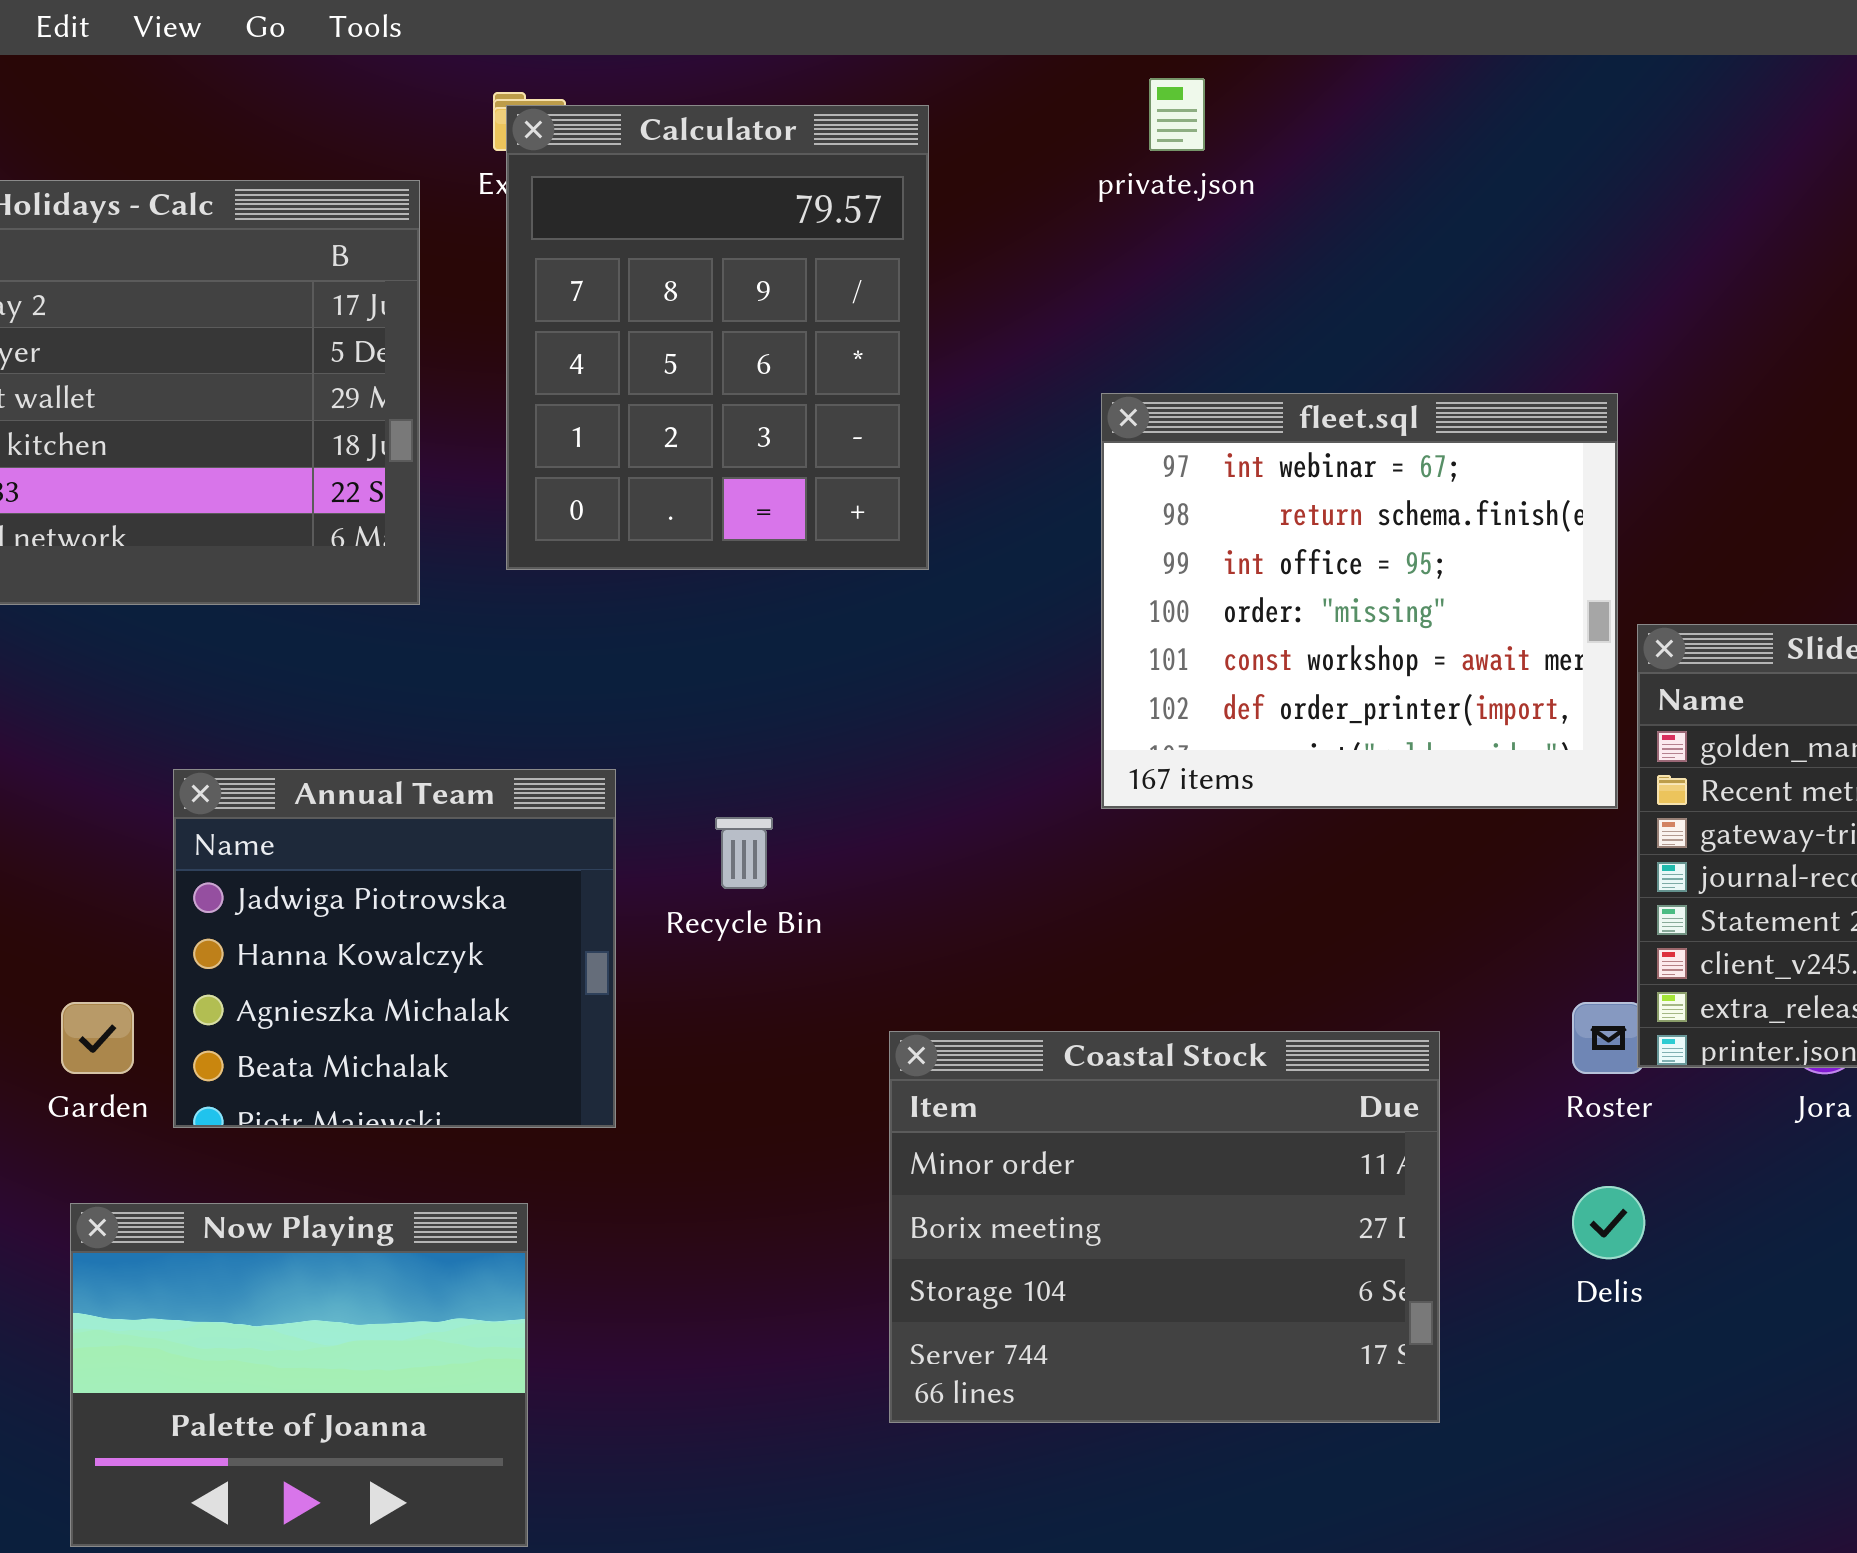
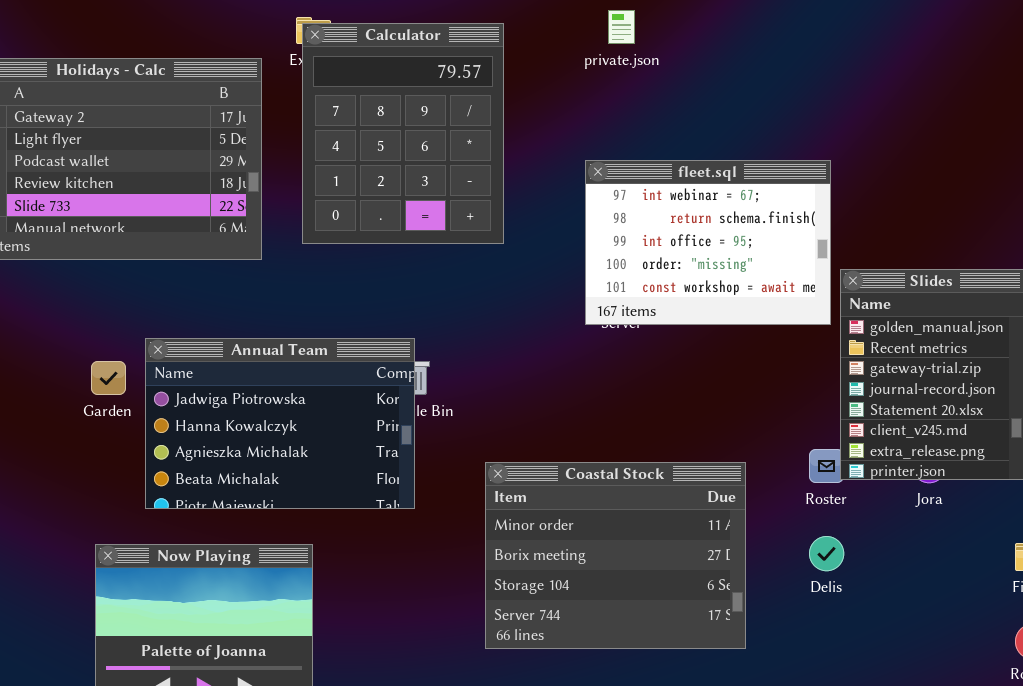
fleet.sql: [1101,393,1618,809] -> [585,160,831,325], resized
Annual Team: [173,769,616,1128] -> [145,338,415,509], resized
Garden: [61,1002,134,1074] -> [91,361,126,395], moved

